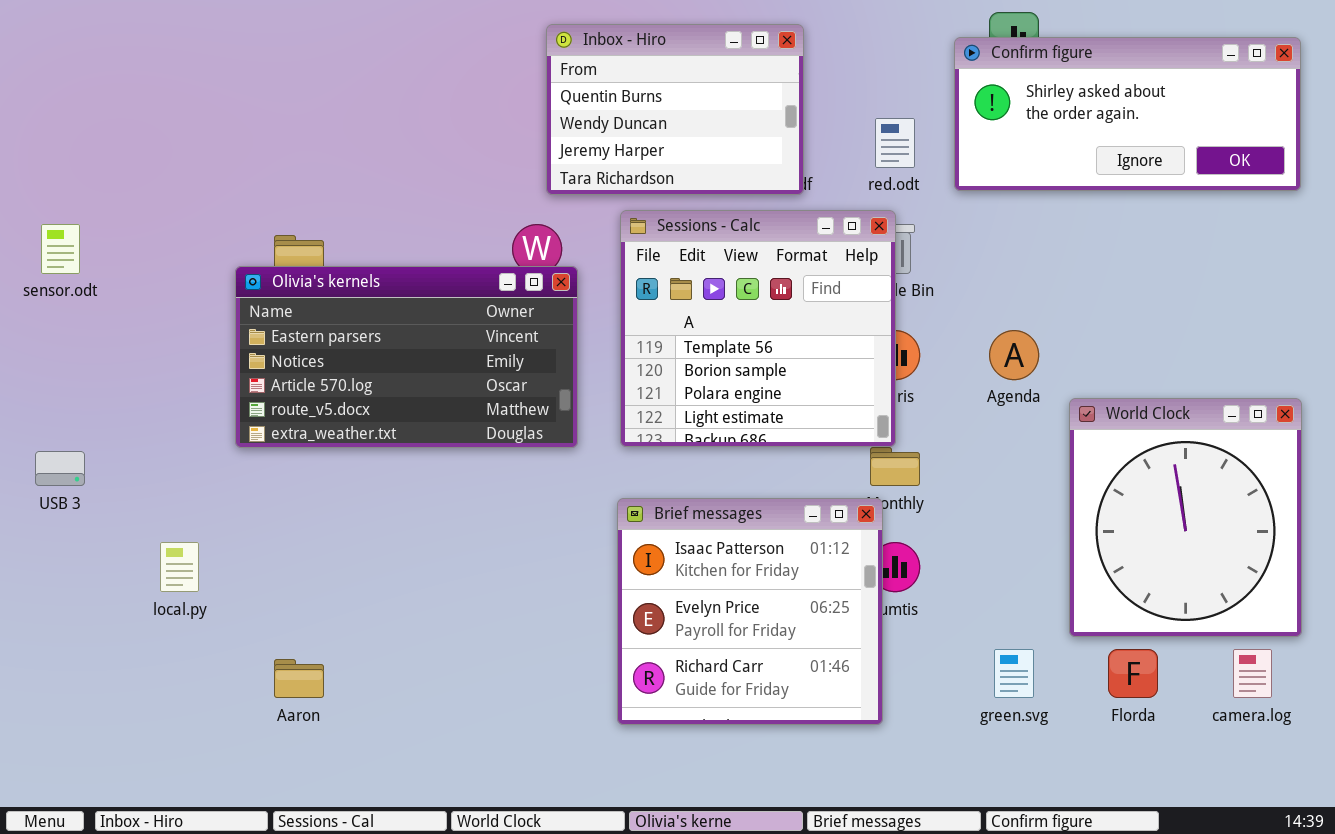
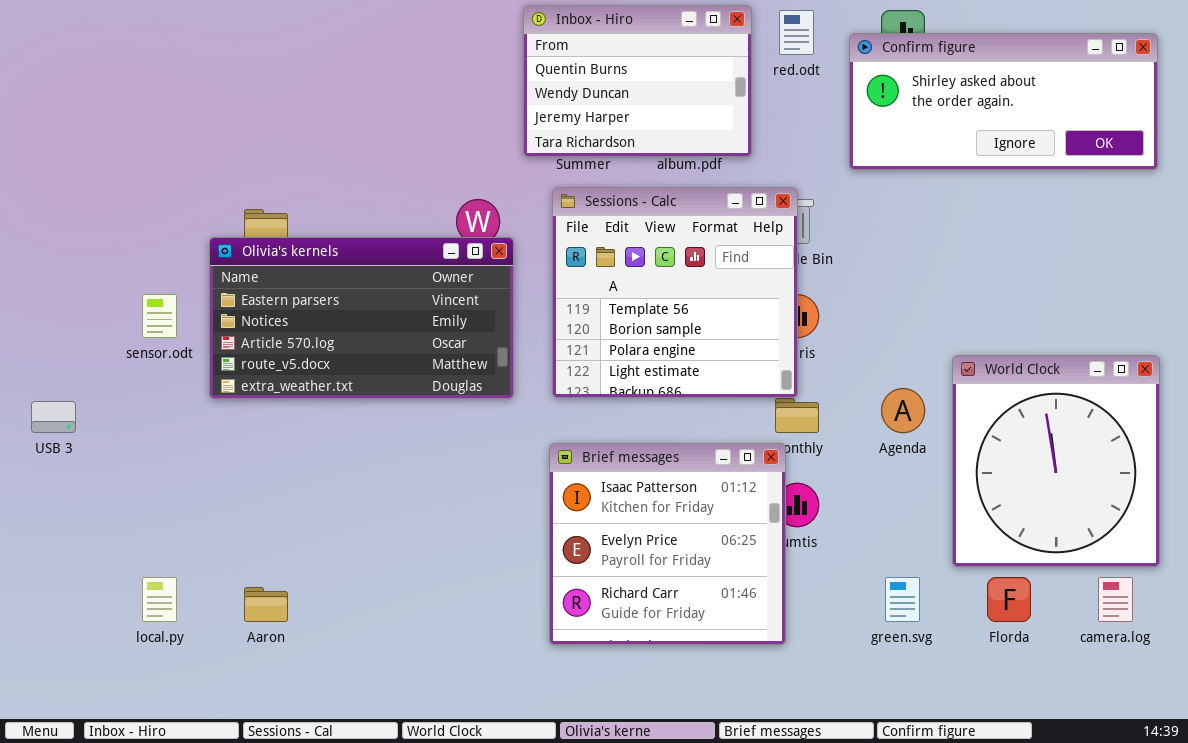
Inbox - Hiro: [546,24,804,195] -> [523,5,752,157], moved
red.odt: [875,118,915,168] -> [779,10,814,55], moved
sensor.odt: [41,224,80,274] -> [142,294,177,338], moved
Agenda: [989,330,1039,380] -> [881,388,925,433], moved
local.py: [160,542,199,592] -> [142,577,177,622], moved

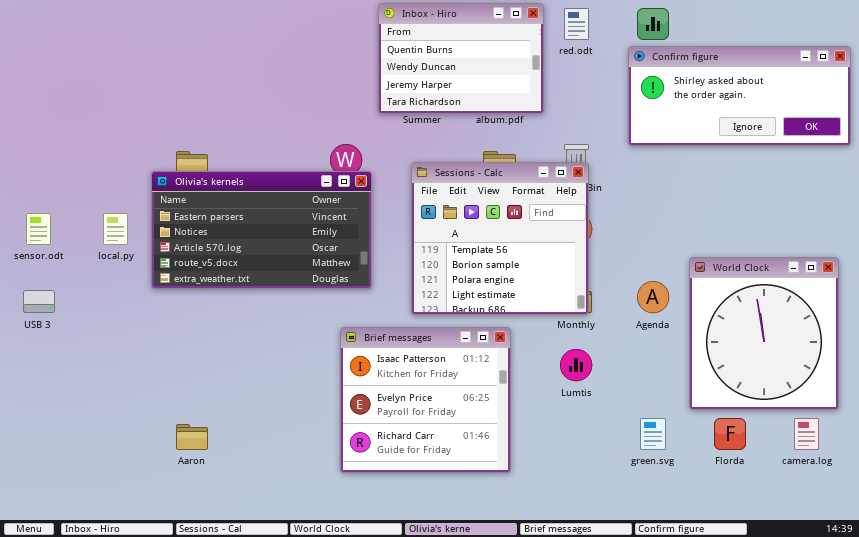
Confirm figure: [849,33,1158,170] -> [628,46,851,146], moved
Sessions - Calc: [552,187,798,398] -> [411,162,589,315], moved
sensor.odt: [142,294,177,338] -> [26,213,51,245], moved
Brief messages: [549,443,786,645] -> [340,327,511,473], moved
local.py: [142,577,177,622] -> [103,213,128,245], moved

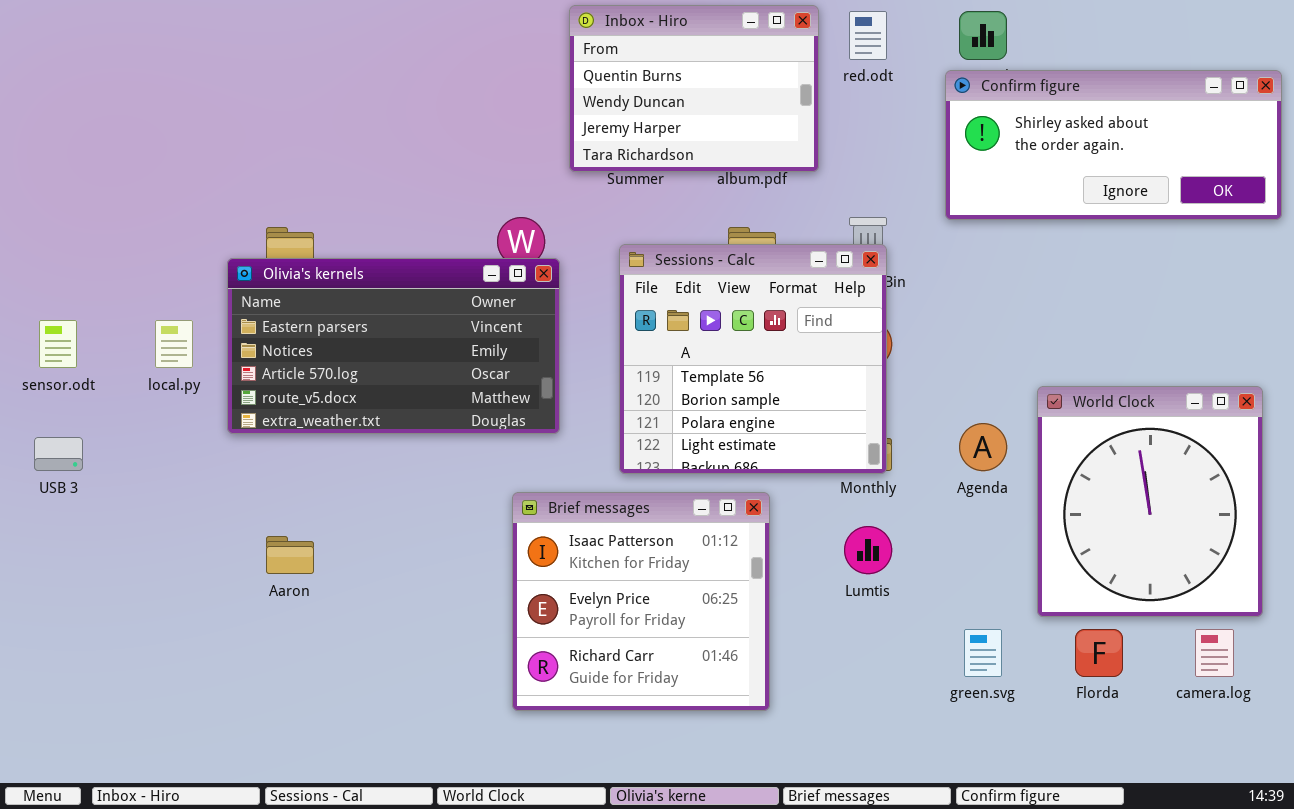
Aaron: [176,424,208,450] -> [266,536,314,574], moved

